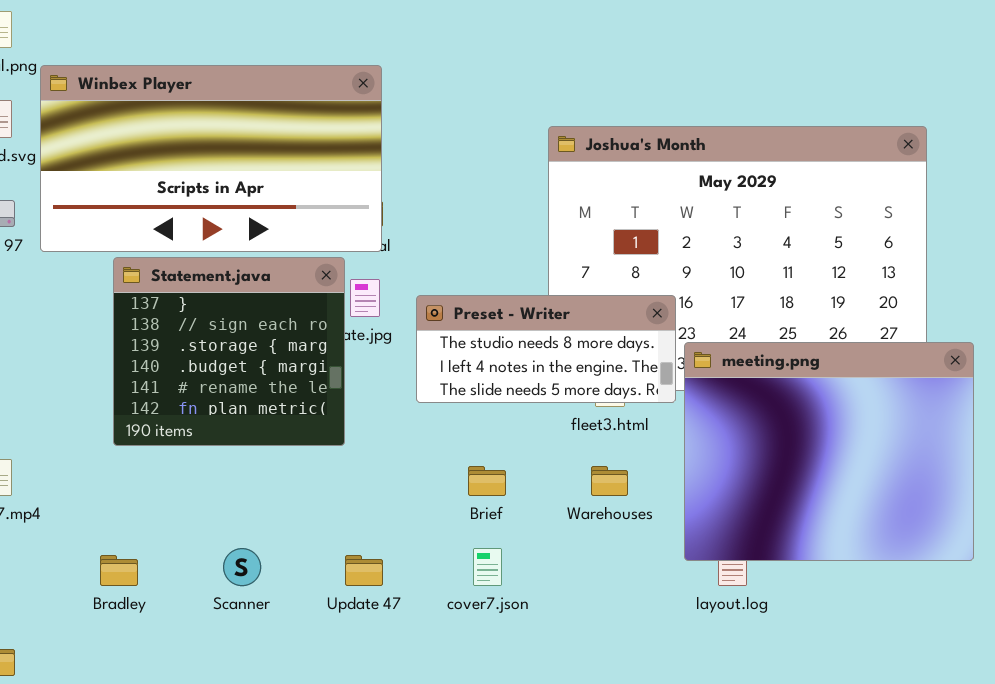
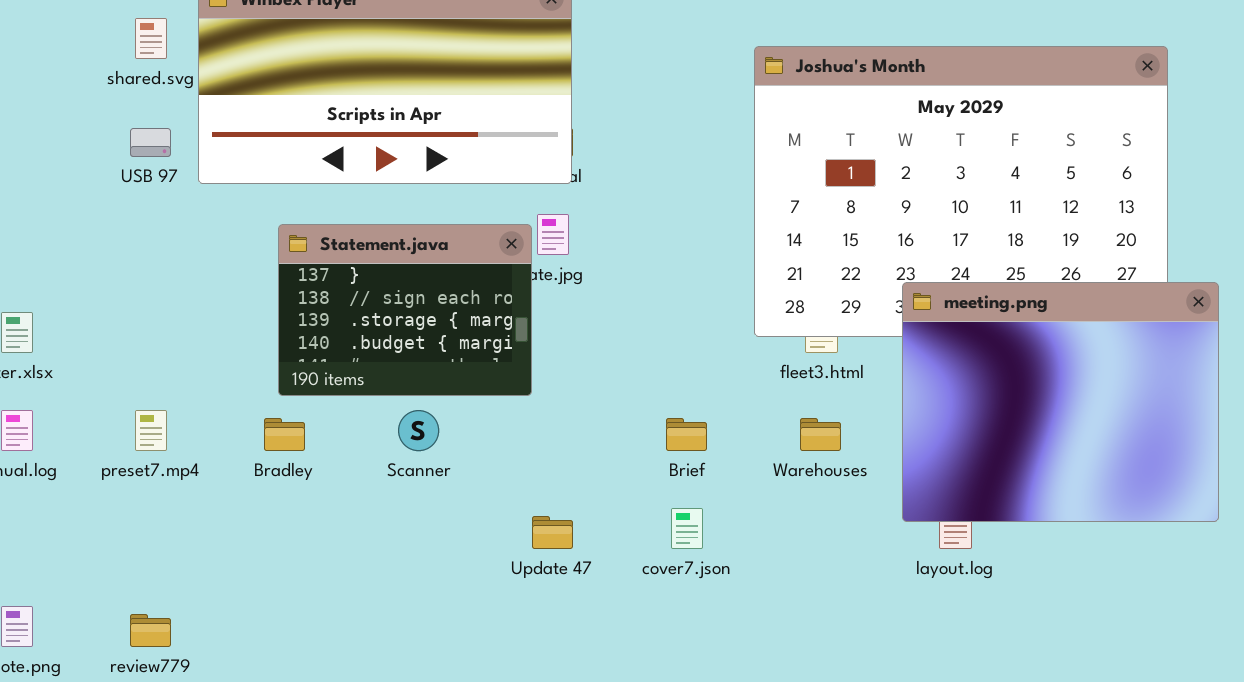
Statement.java: [113,257,345,446] -> [278,224,532,396], resized
Preset - Writer: [416,295,676,403] -> none, closed
Scanner: [223,548,261,586] -> [398,410,439,451], moved
Bradley: [100,555,138,586] -> [264,418,305,451], moved

